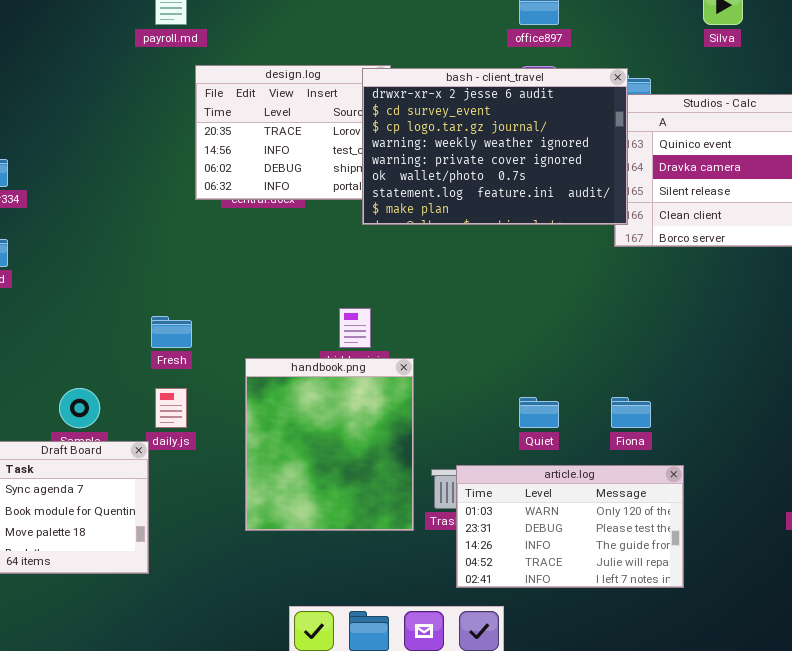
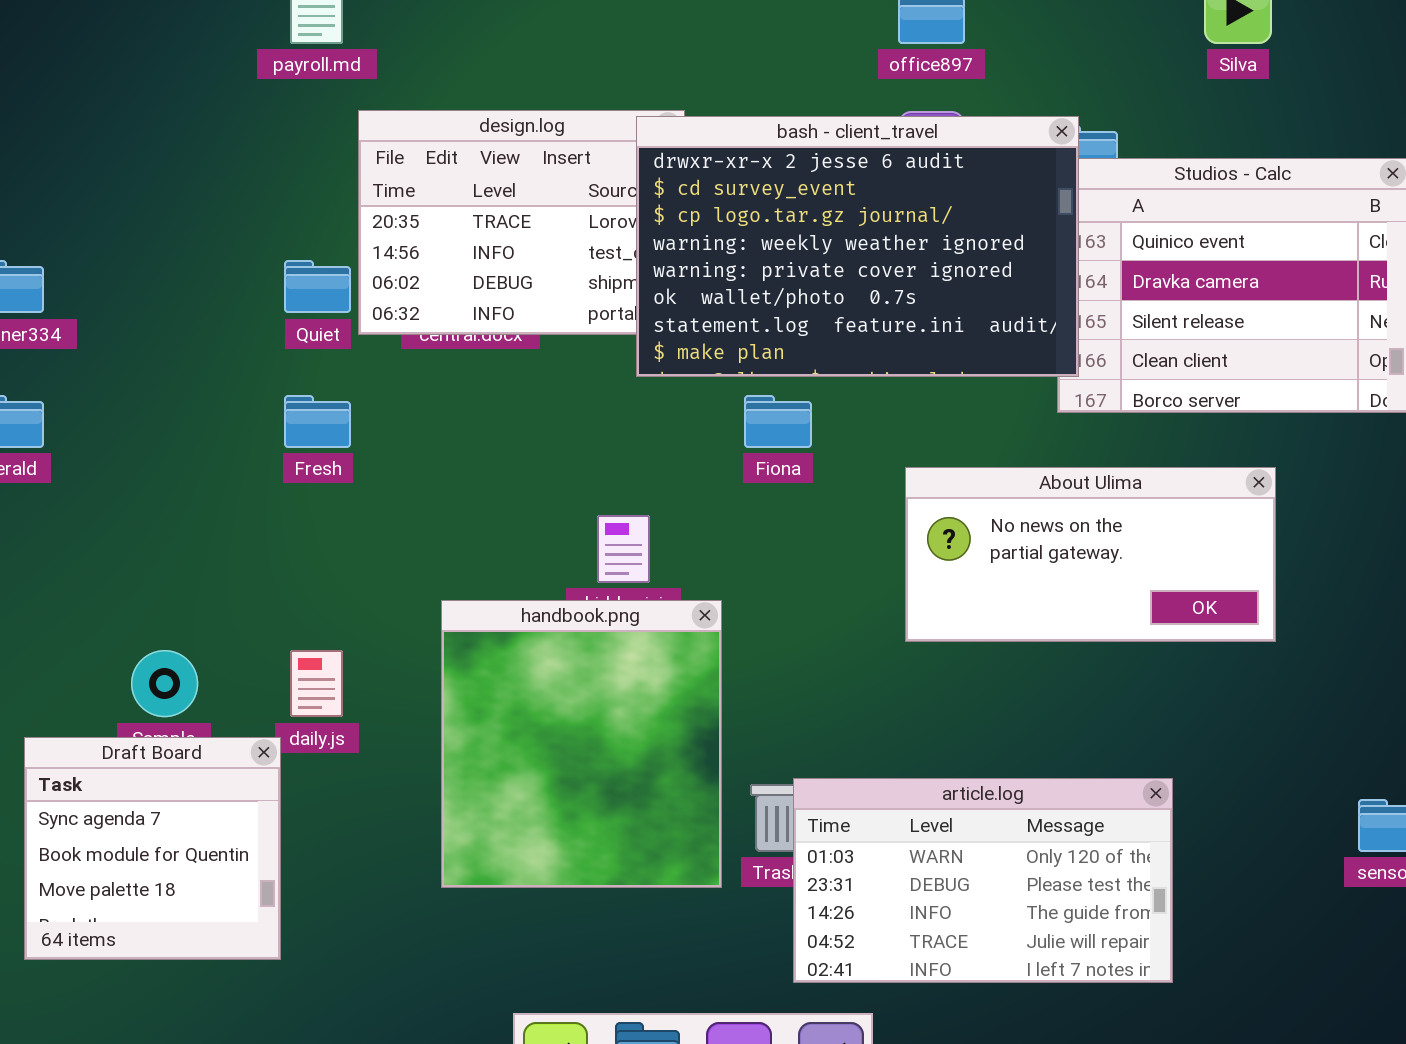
About Ulima: none -> [905,467,1276,642], opened
Fresh: [151,316,192,348] -> [284,395,351,448], moved
Quiet: [519,397,559,428] -> [284,260,351,313], moved
Fiona: [611,397,651,428] -> [744,395,812,448], moved

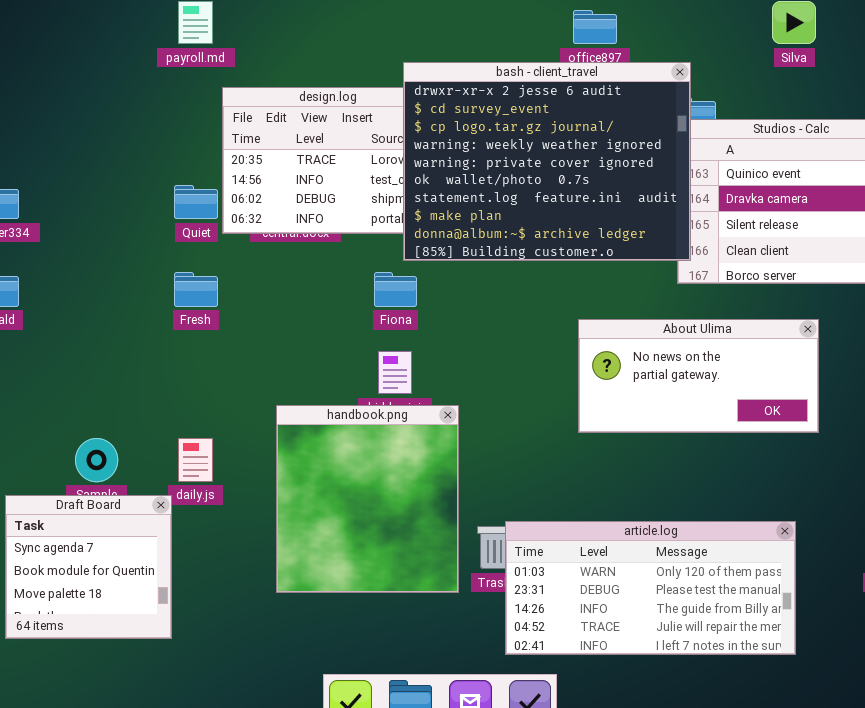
bash - client_travel: [636,116,1079,377] -> [403,62,691,261], resized
Fiona: [744,395,812,448] -> [374,272,417,307], moved
article.log: [793,778,1173,983] -> [505,521,796,655], resized

